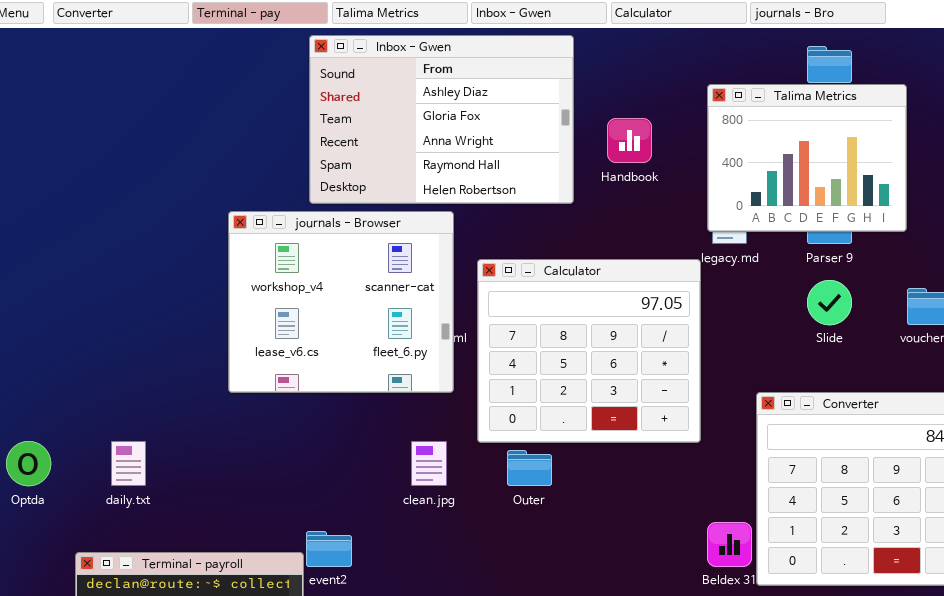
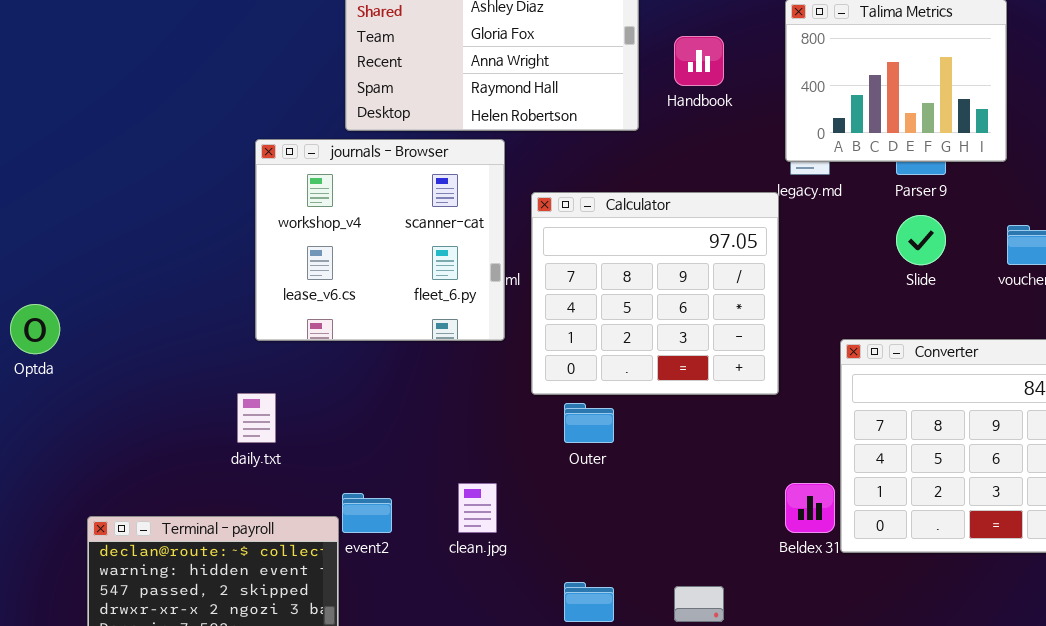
Optda: [6,441,51,486] -> [10,304,60,354], moved
daily.txt: [111,441,146,486] -> [237,393,276,443], moved
clean.jpg: [411,441,447,486] -> [458,483,497,533], moved

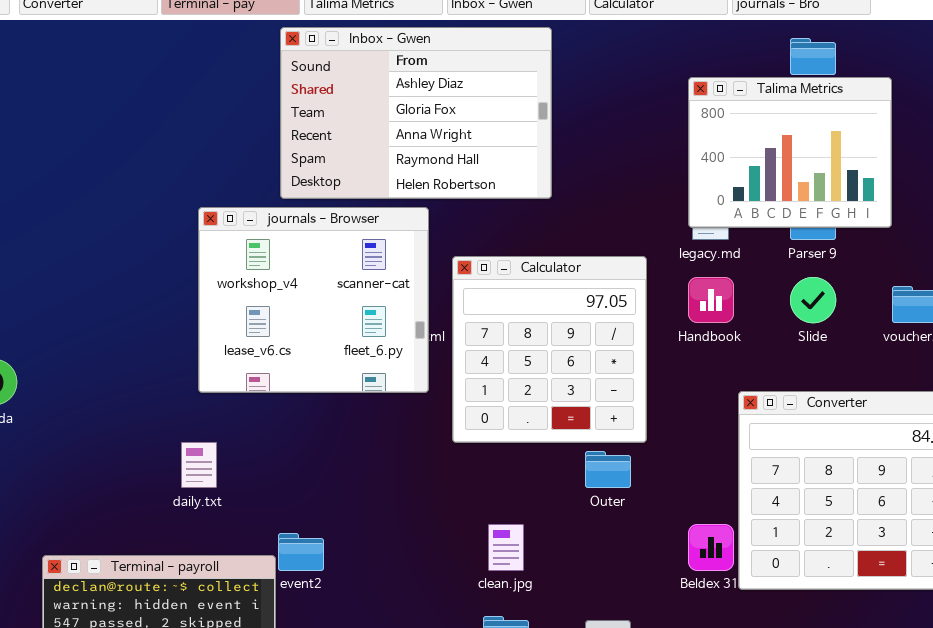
Handbook: [674,36,724,86] -> [688,277,734,323], moved
Calculator: [531,192,779,395] -> [452,256,647,443], resized
Outer: [564,403,614,443] -> [585,451,631,488], moved
clean.jpg: [458,483,497,533] -> [488,524,524,571], moved

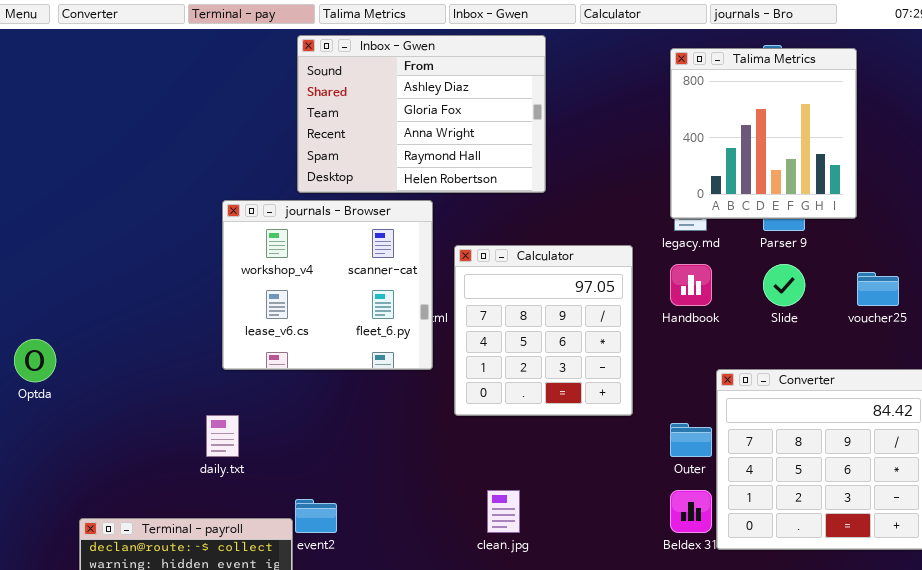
Talima Metrics: [688,77,892,228] -> [670,48,857,219], resized
Outer: [585,451,631,488] -> [670,423,712,457], moved

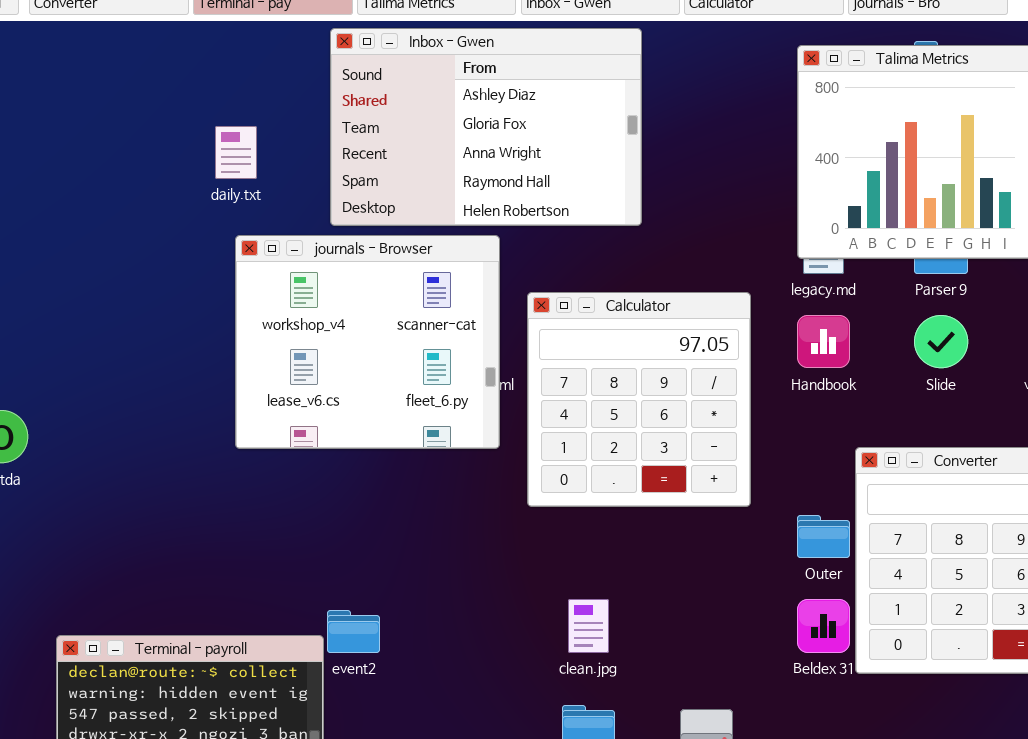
daily.txt: [206,415,239,457] -> [215,126,257,179], moved

